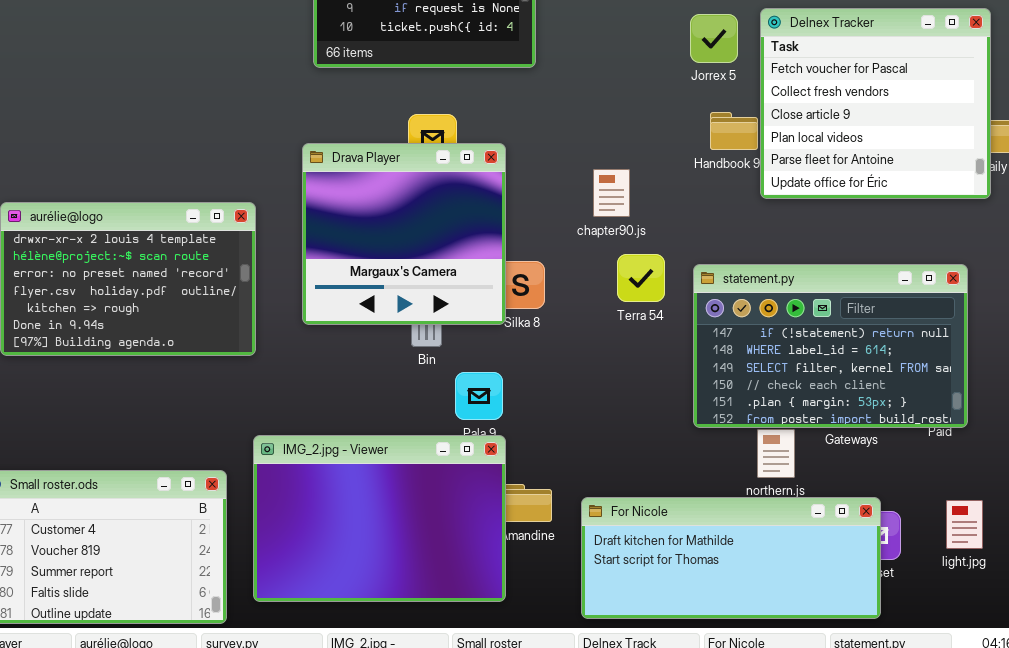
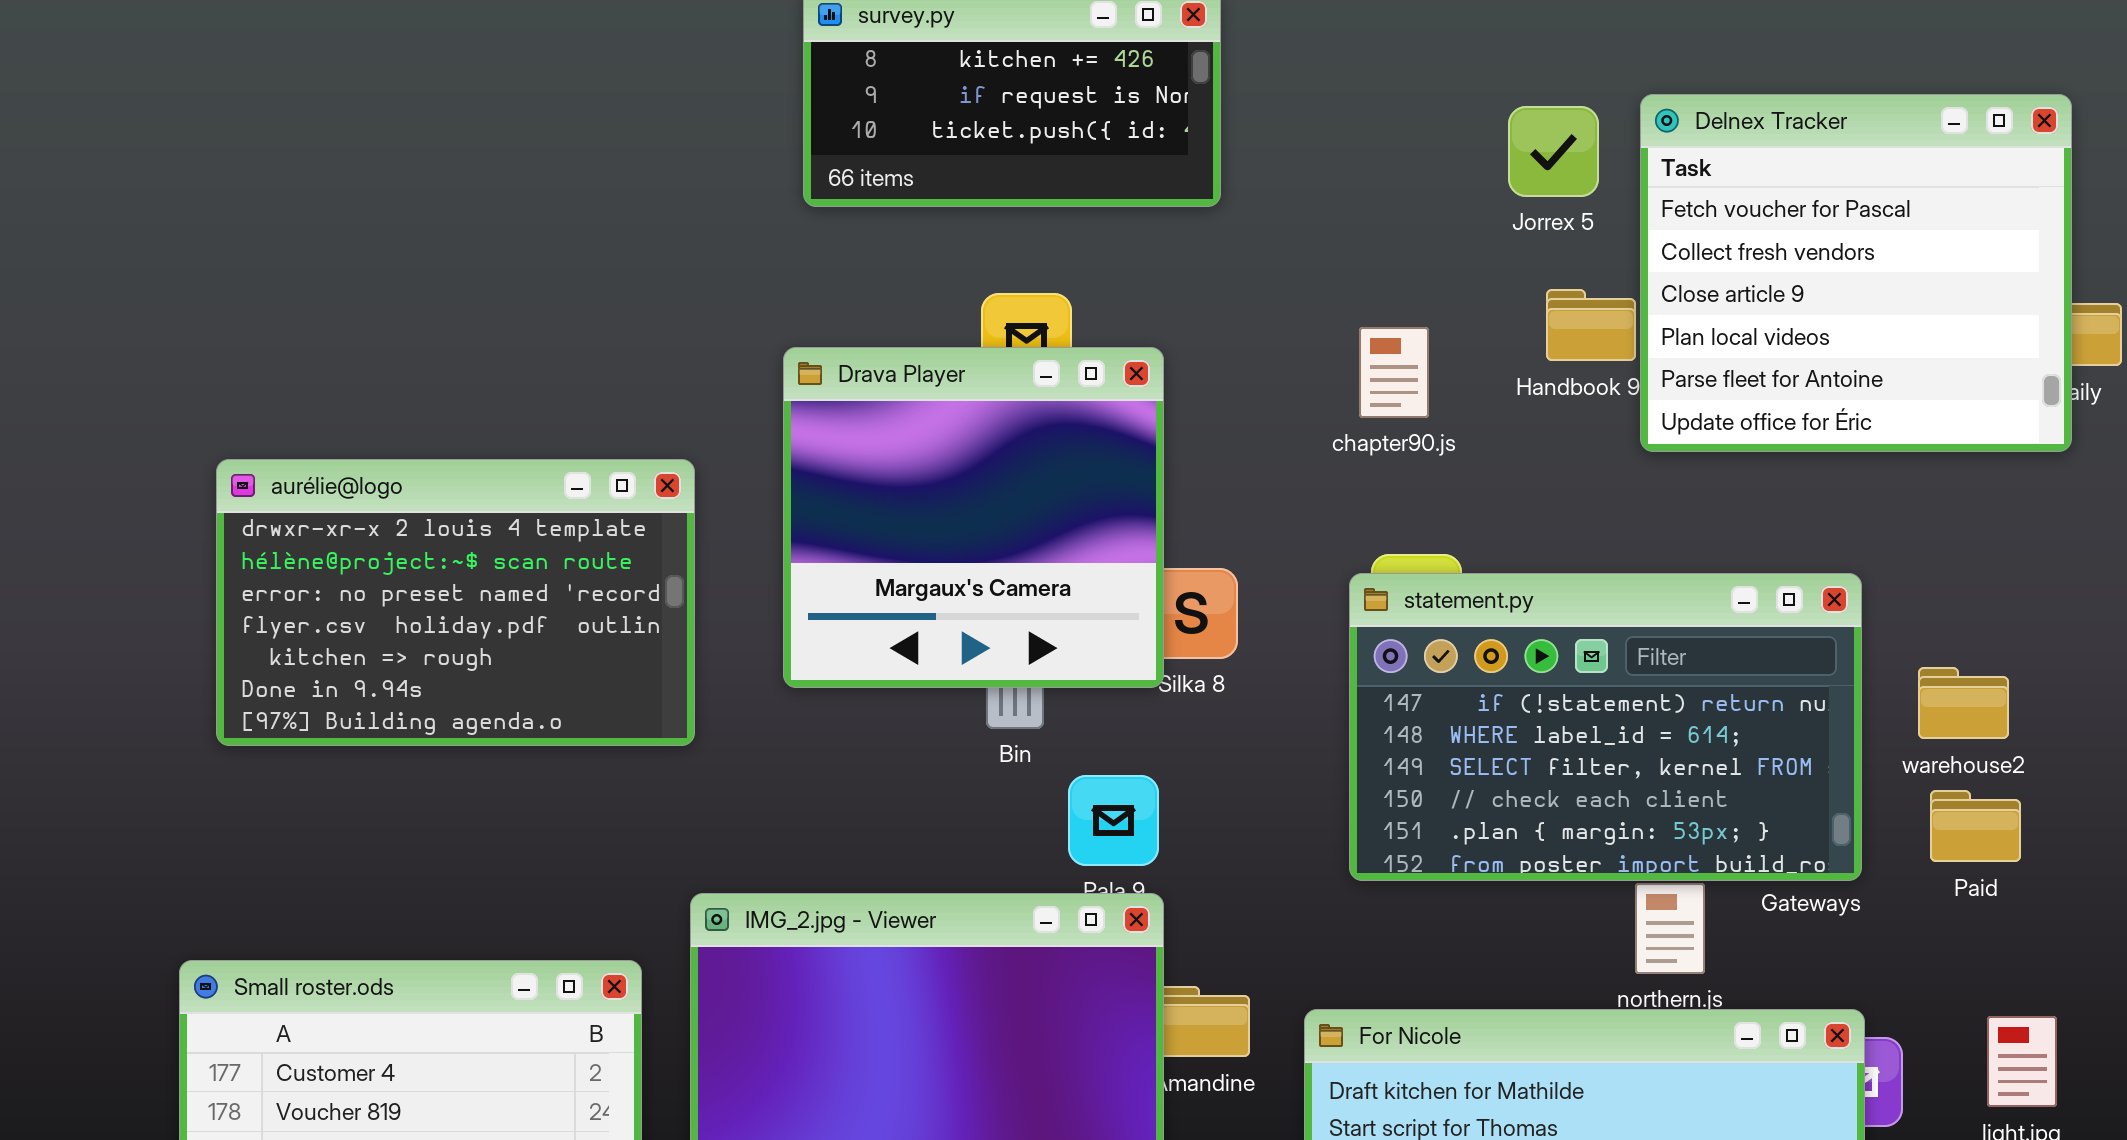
chapter90.js: [593,169,630,217] -> [1359,327,1429,418], moved
statement.py: [693,264,968,428] -> [1349,573,1862,881], moved

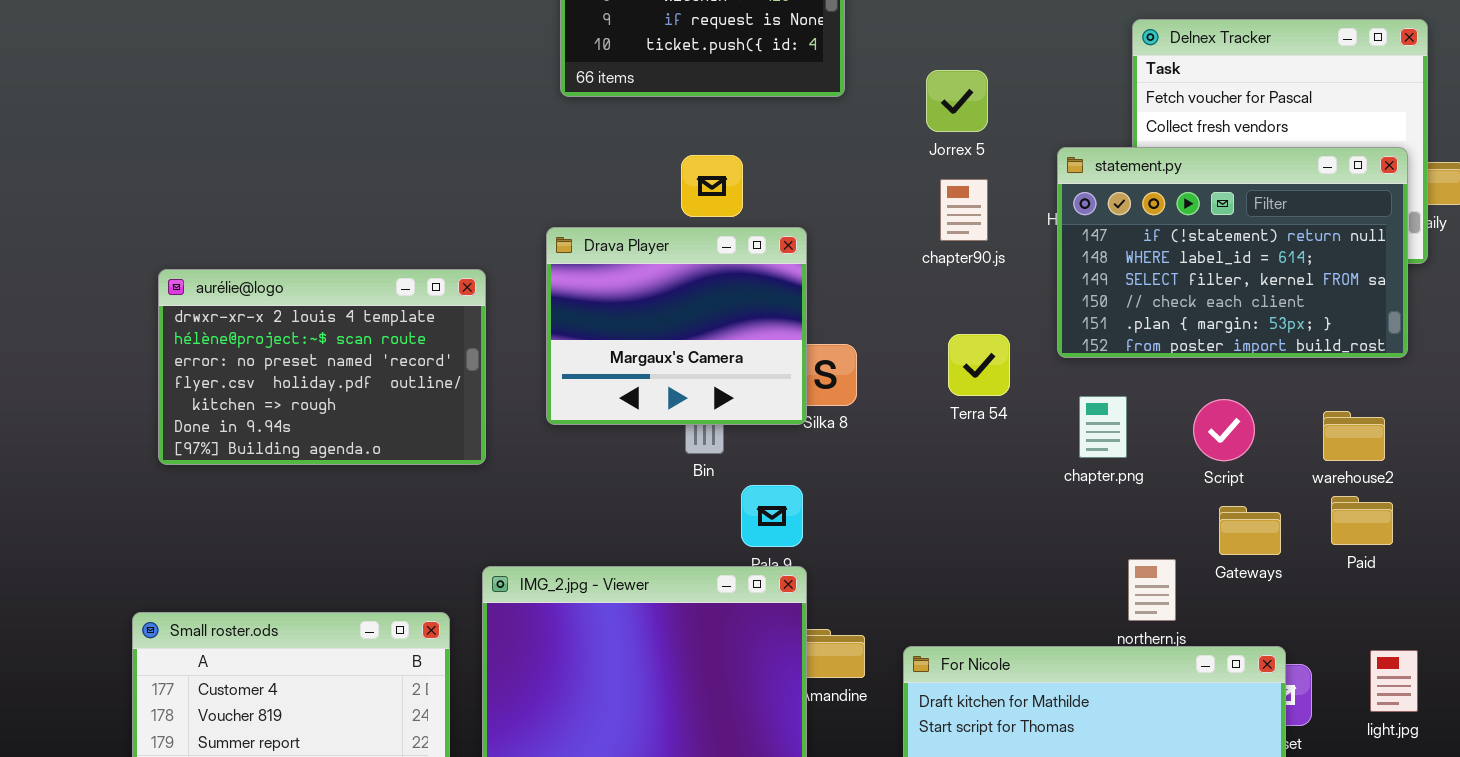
Jorrex 5: [1508,106,1599,197] -> [926,70,988,132], moved
Drava Player: [783,347,1164,688] -> [546,227,807,425], resized
statement.py: [1349,573,1862,881] -> [1057,147,1408,358], moved

